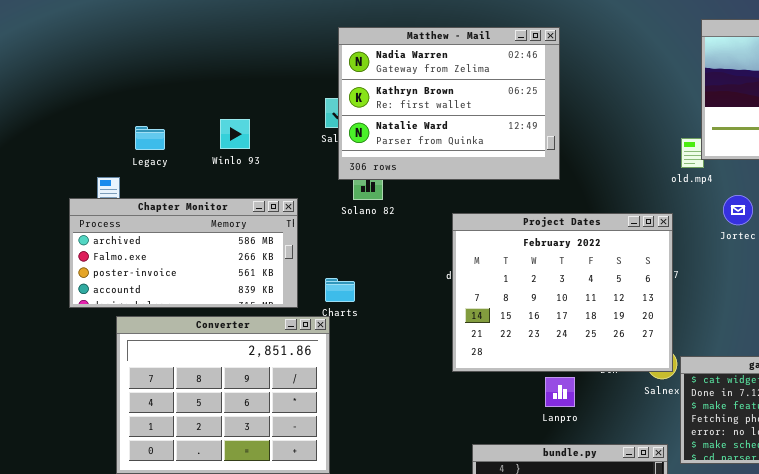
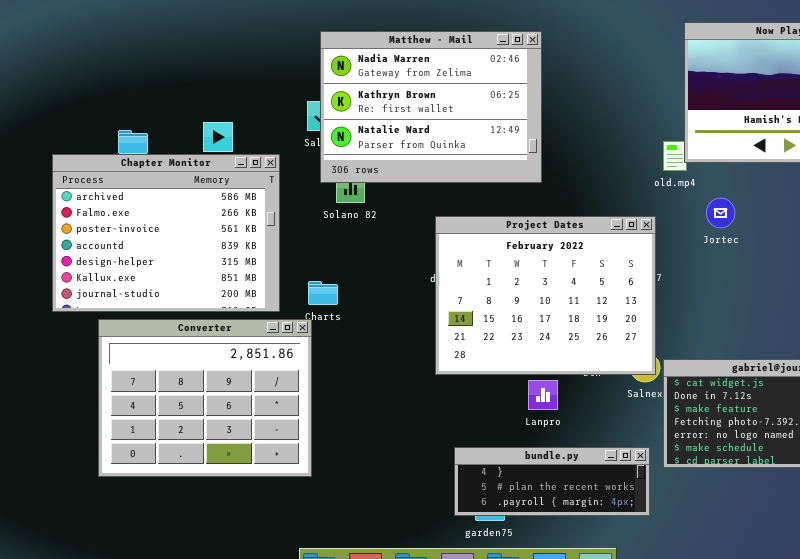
Chapter Monitor: [69,198,298,308] -> [52,154,280,312], resized

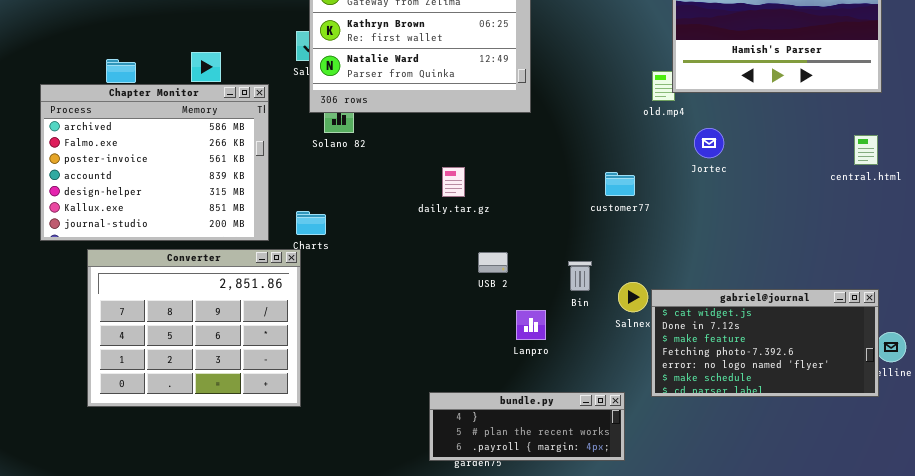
Project Dates: [435,216,656,375] -> none, closed
bundle.py: [454,447,650,516] -> [429,392,625,461], moved

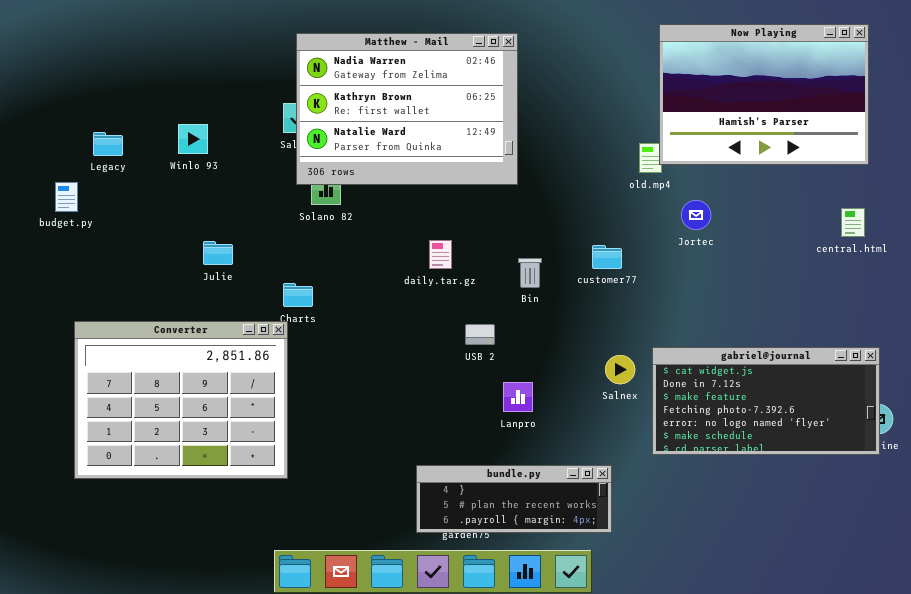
Chapter Monitor: [40,84,269,241] -> none, closed
Bin: [568,261,592,291] -> [518,258,542,288], moved
gabriel@journal: [651,289,879,397] -> [652,347,880,455], moved

